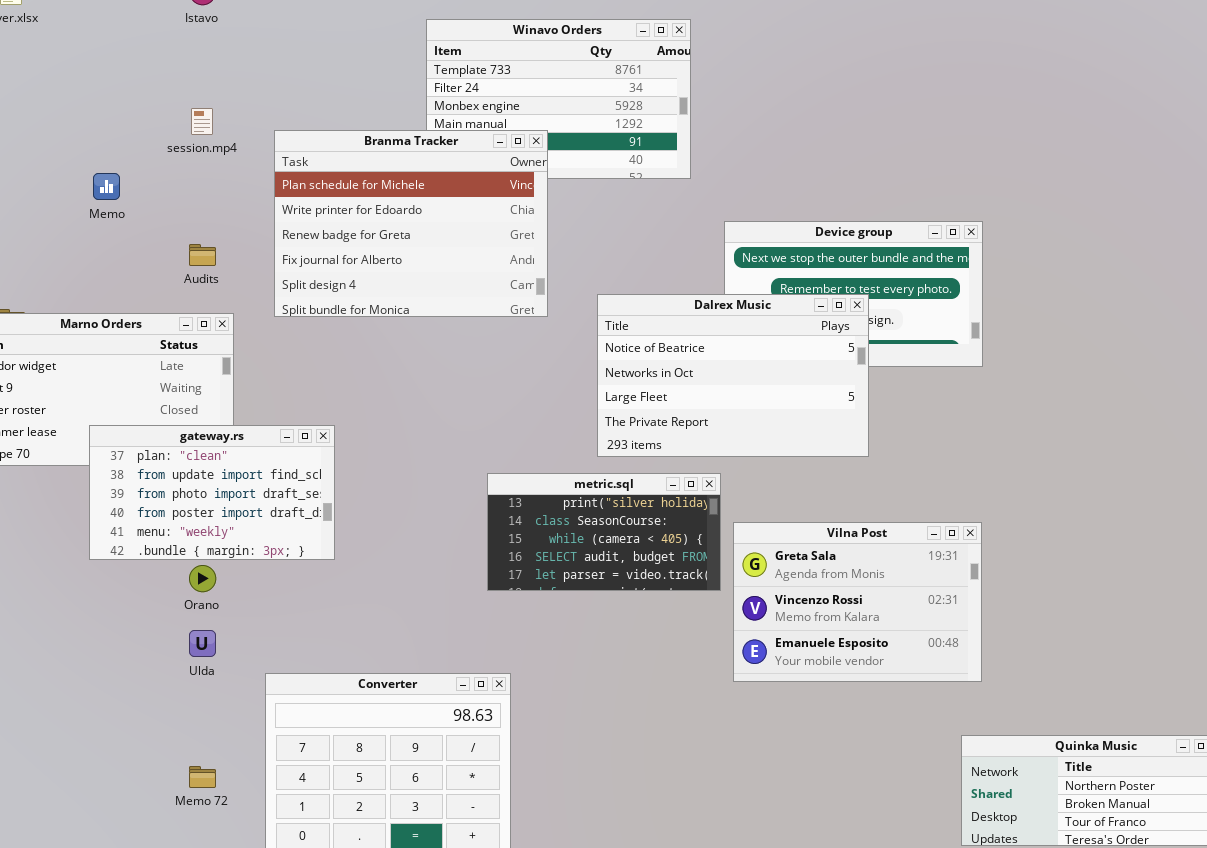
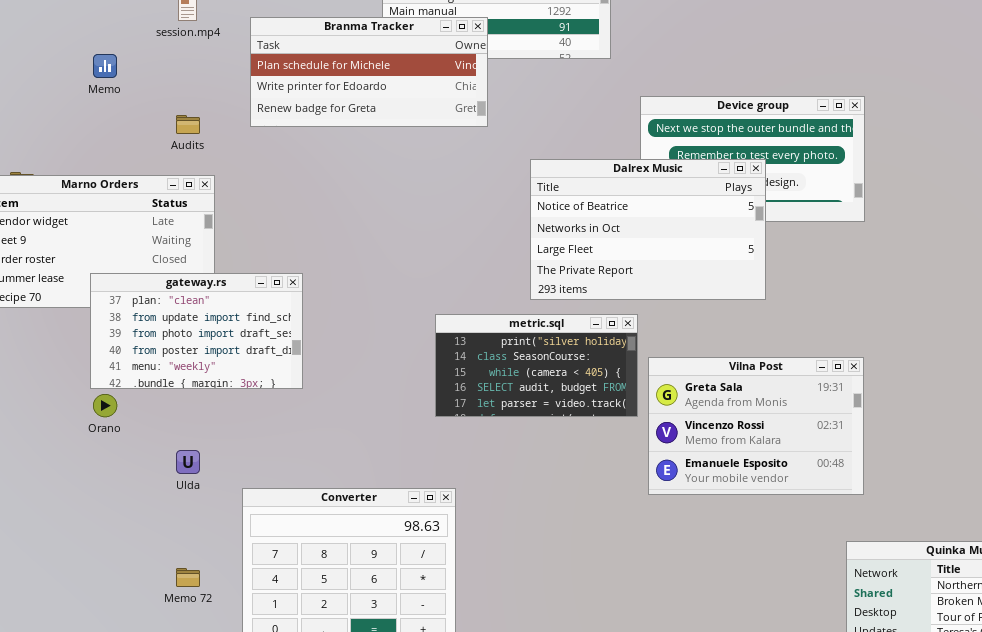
Branma Tracker: [274,130,548,317] -> [250,17,488,127], resized
Orano: [189,565,216,592] -> [93,394,117,417], moved

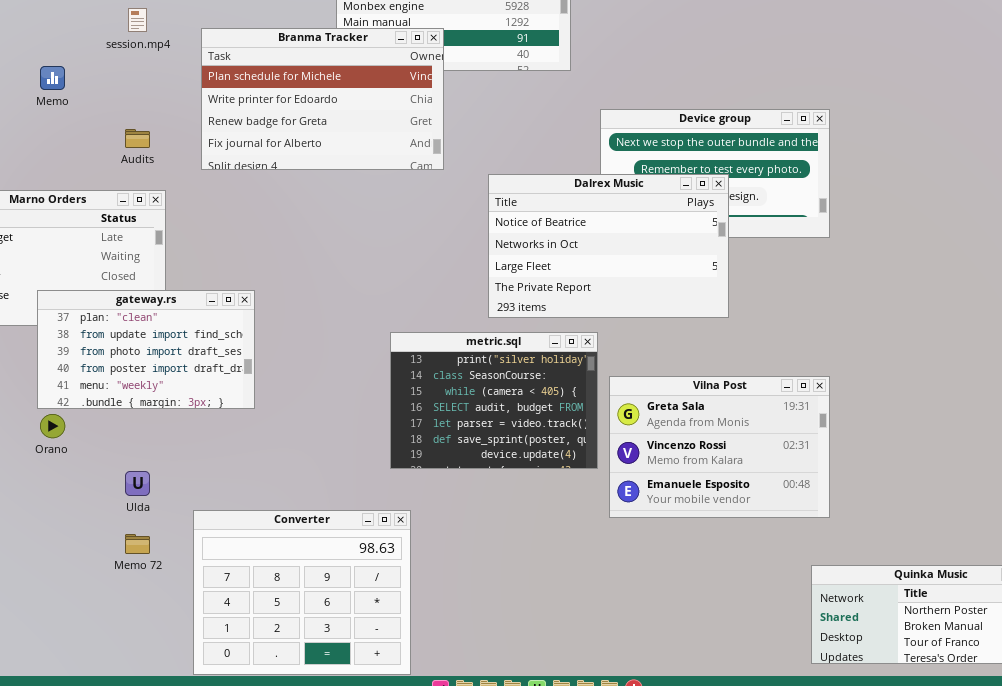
Branma Tracker: [250,17,488,127] -> [201,28,444,170], resized
metric.sql: [435,314,638,417] -> [390,332,598,469], resized
Memo 72: [176,568,200,587] -> [125,534,150,554], moved

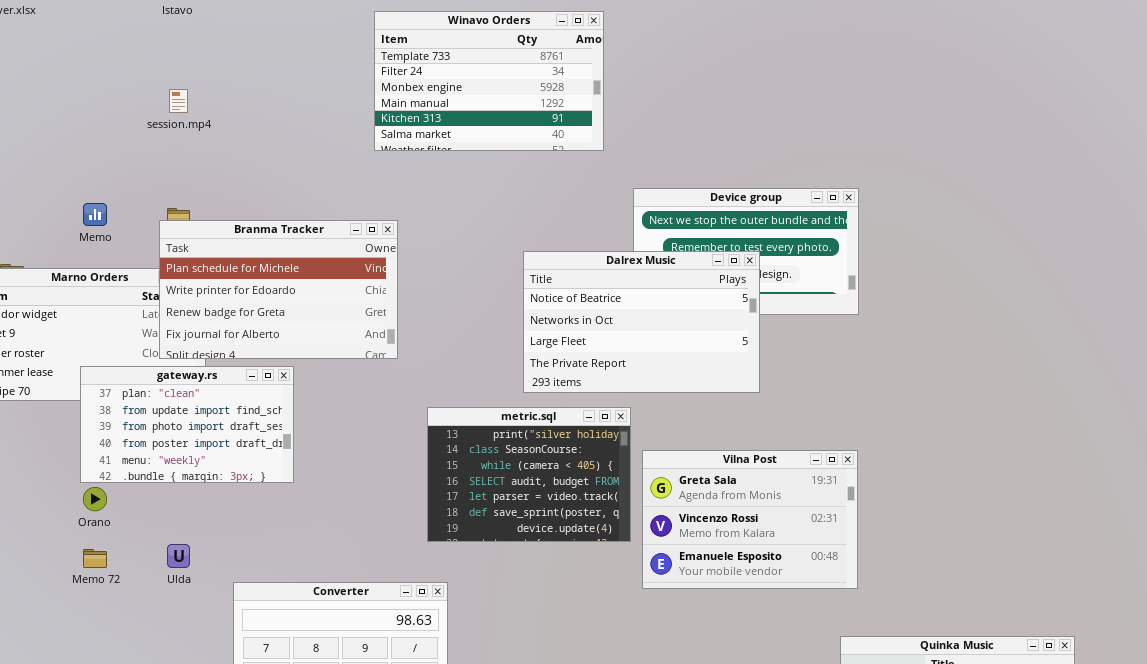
Branma Tracker: [201,28,444,170] -> [159,220,398,359], moved
Memo: [40,66,65,90] -> [83,203,107,226], moved
Memo 72: [125,534,150,554] -> [83,549,107,568], moved

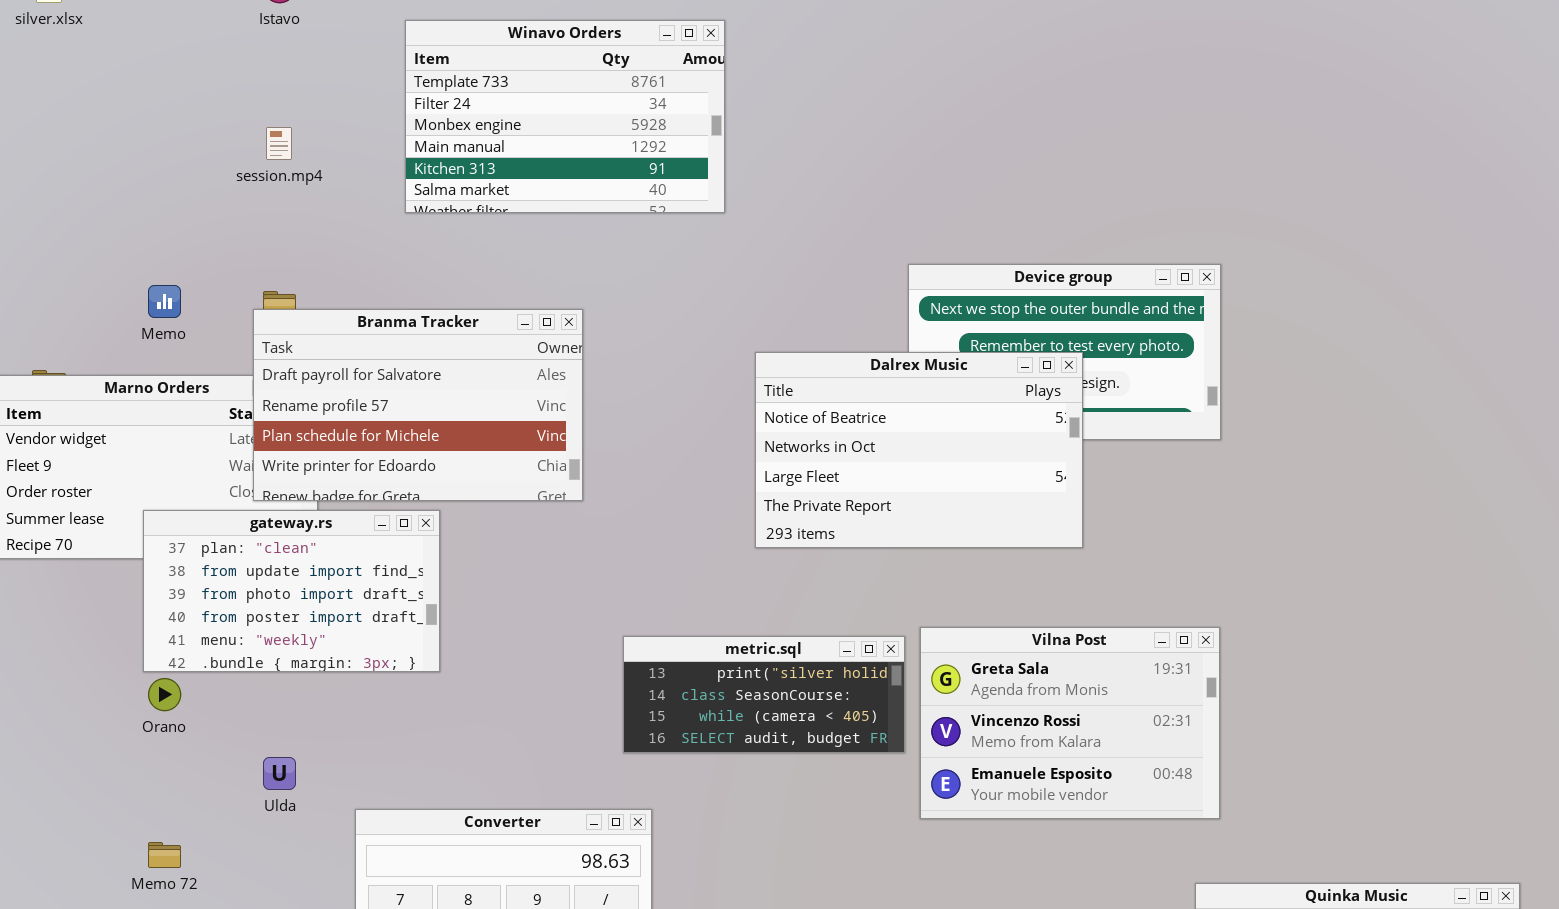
Winavo Orders: [374,11,604,151] -> [405,20,725,213], moved
Branma Tracker: [159,220,398,359] -> [253,309,583,501], scrolled up 2 rows
metric.sql: [427,407,631,542] -> [623,636,905,753], resized
Memo 72: [83,549,107,568] -> [148,842,181,868], moved

